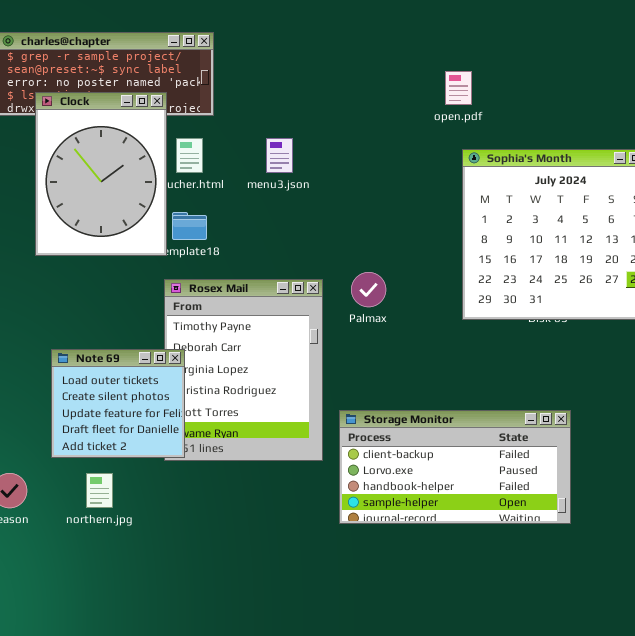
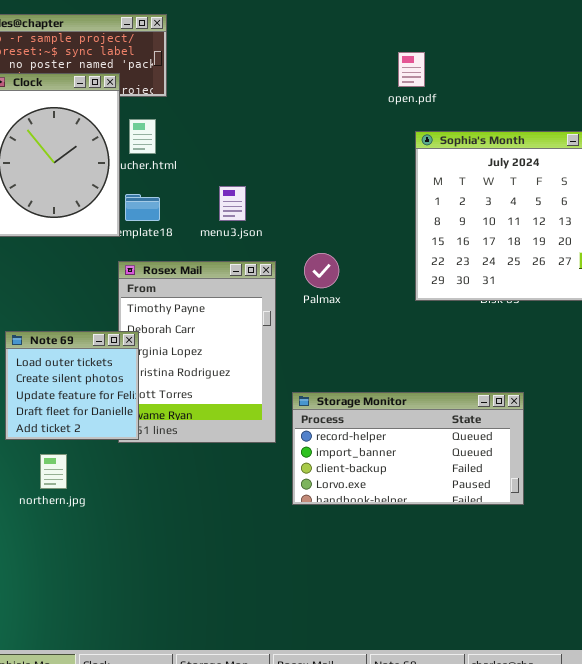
menu3.json: [266,138,293,173] -> [219,186,246,221], moved
Storage Monitor: [339,410,571,524] -> [292,392,524,505], scrolled up 2 rows

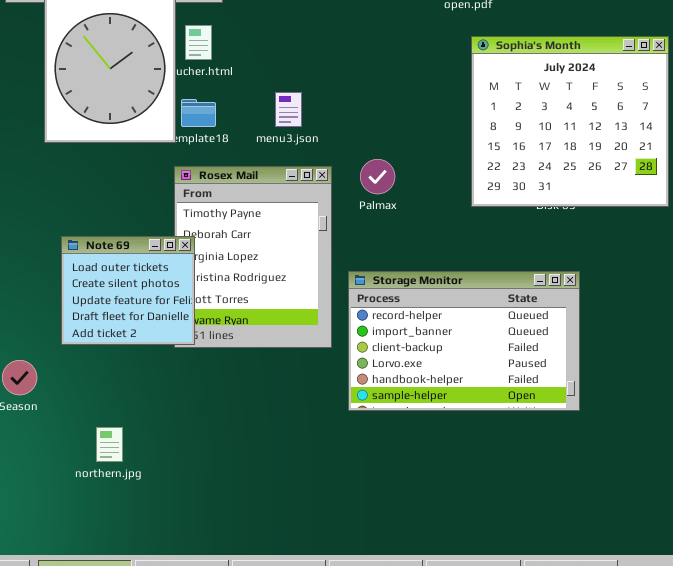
Storage Monitor: [292,392,524,505] -> [348,271,580,411], resized
northern.jpg: [40,454,67,489] -> [96,427,123,462], moved

